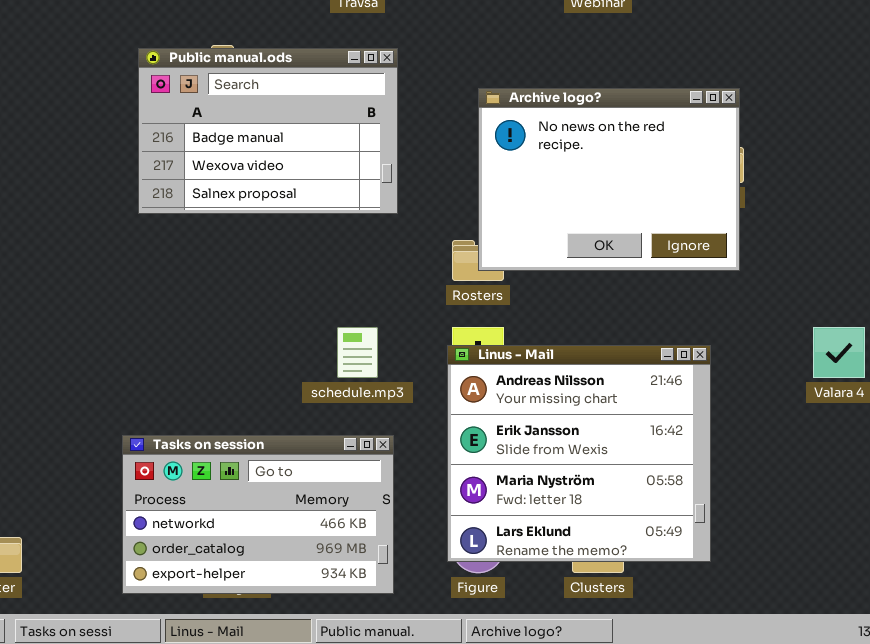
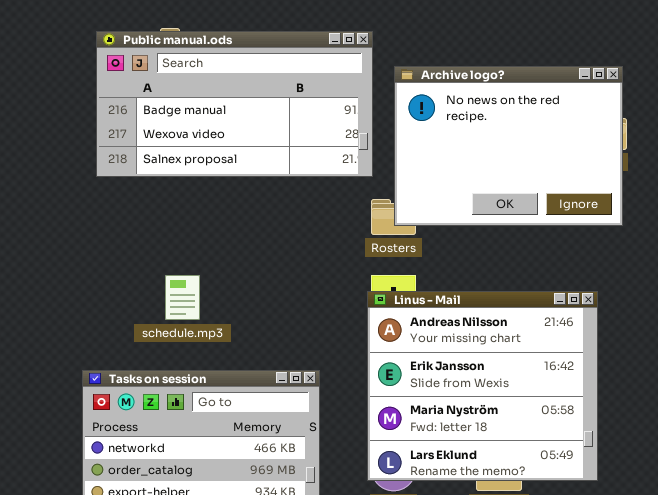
Public manual.ods: [138,48,398,214] -> [96,31,373,177], resized
schedule.mp3: [337,327,378,378] -> [165,275,200,320], moved

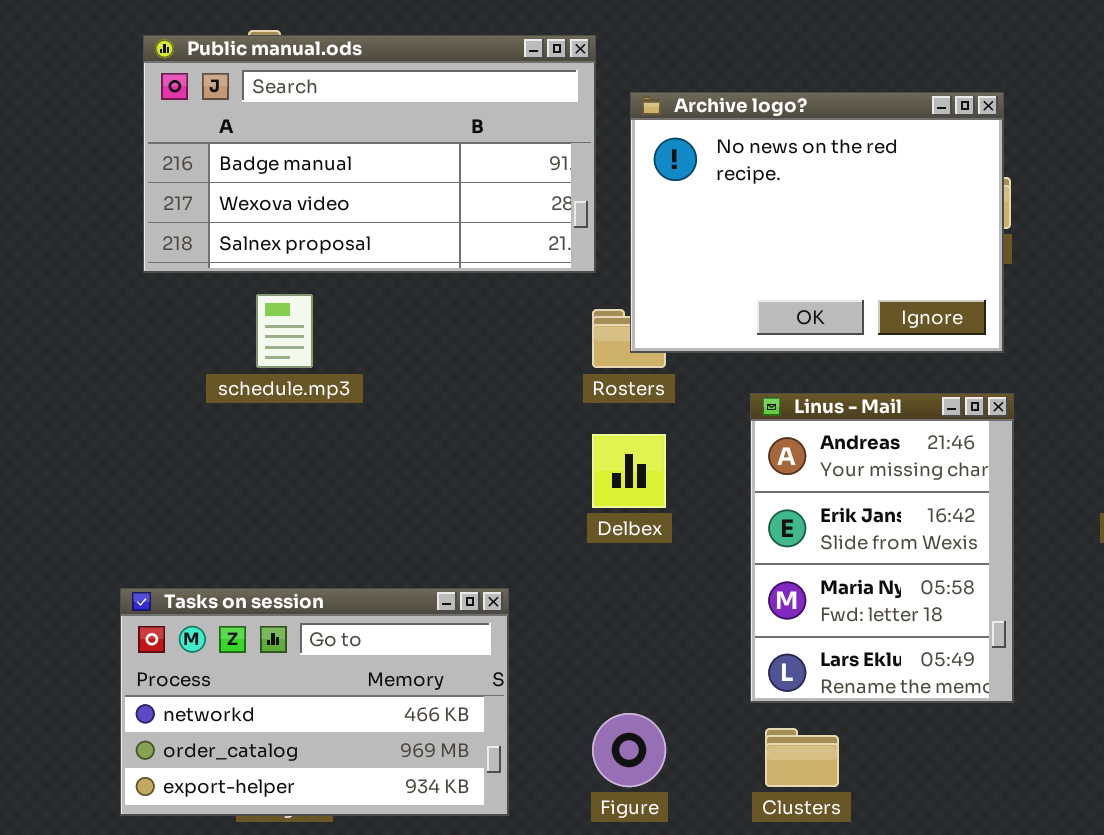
schedule.mp3: [165,275,200,320] -> [256,294,313,368], moved
Linus - Mail: [367,291,598,481] -> [750,393,1014,703], moved, resized

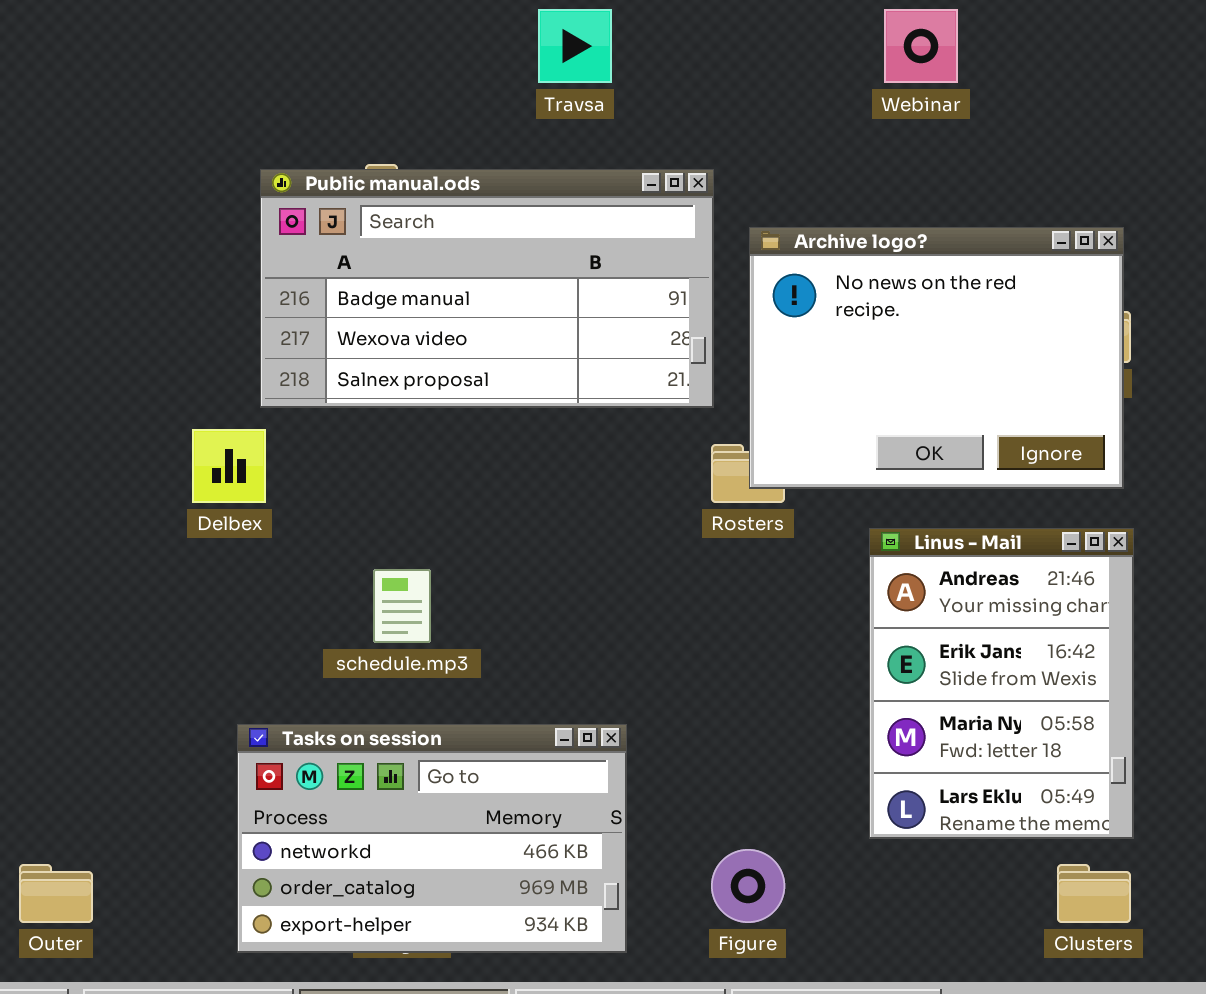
schedule.mp3: [256,294,313,368] -> [373,569,431,643], moved
Delbex: [592,434,666,508] -> [192,429,266,503], moved
Clusters: [765,728,839,787] -> [1057,864,1131,923], moved

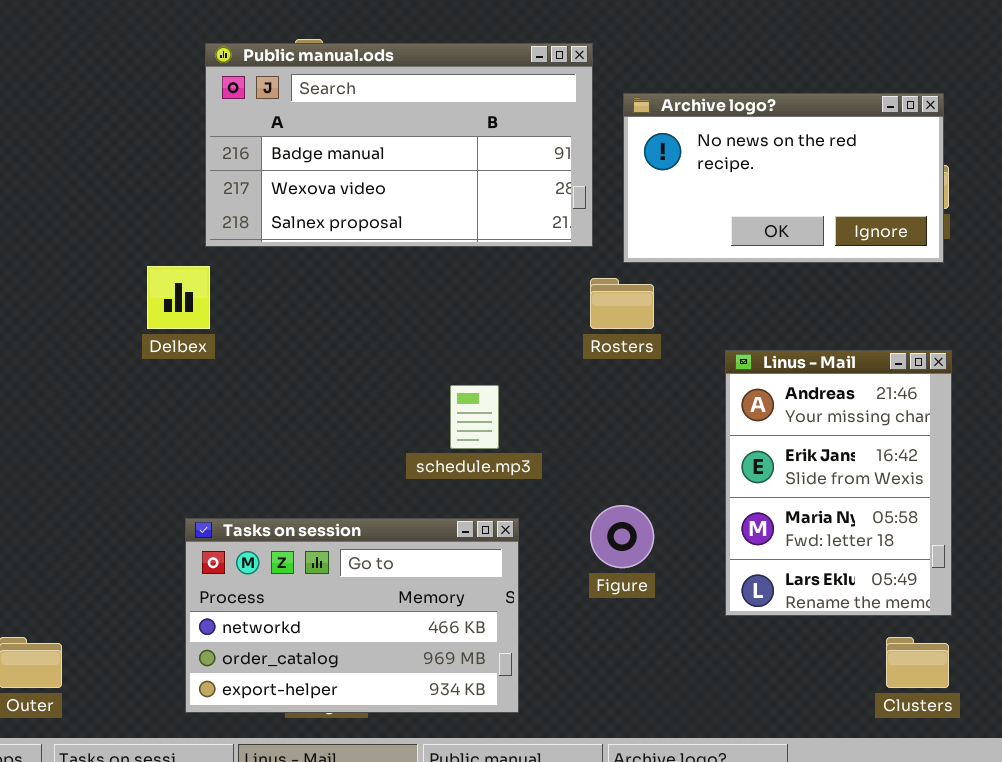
Archive logo?: [749,227,1124,489] -> [623,93,944,263], resized
schedule.mp3: [373,569,431,643] -> [450,385,499,449], moved
Figure: [711,849,785,923] -> [590,505,654,568], moved

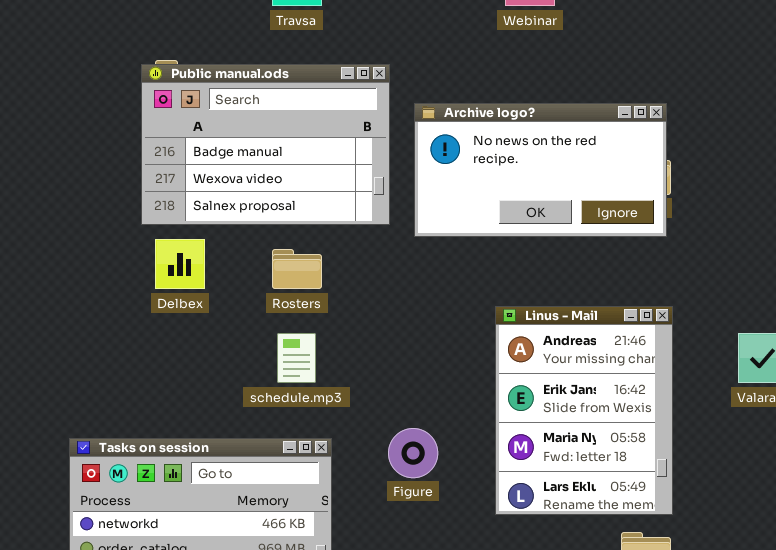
Public manual.ods: [205,43,593,247] -> [141,64,390,225], resized
Delbex: [147,266,210,329] -> [155,239,205,289], moved
Rosters: [590,278,654,329] -> [272,249,322,289], moved

